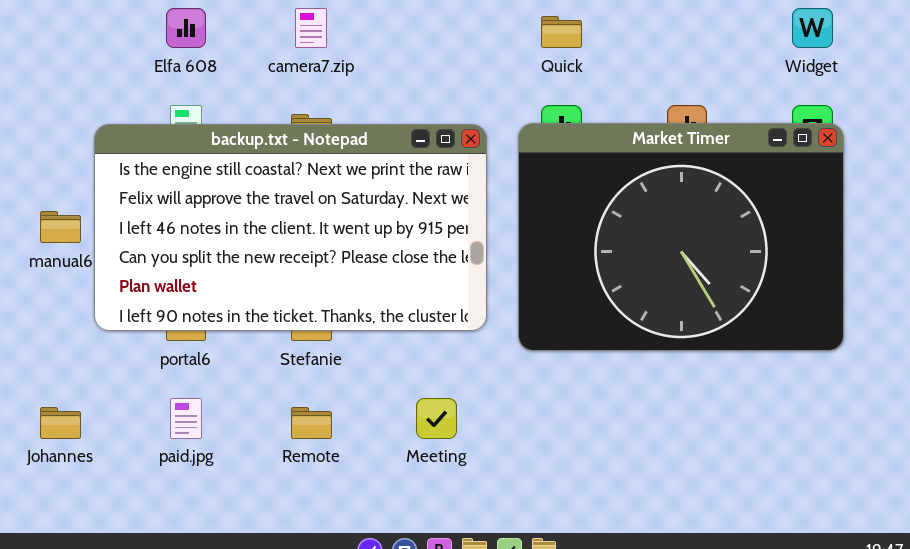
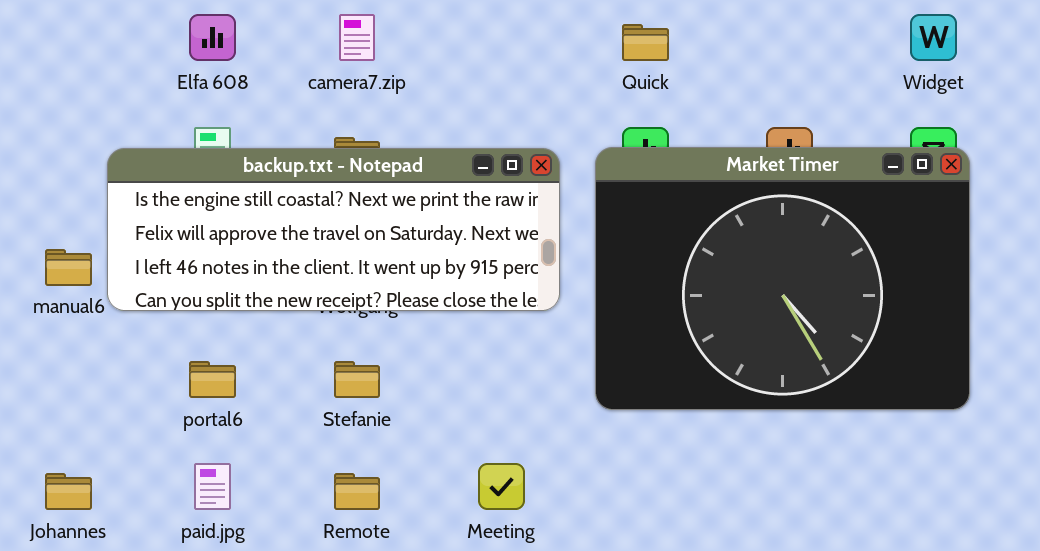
backup.txt - Notepad: [94,124,487,331] -> [107,148,560,311], resized

